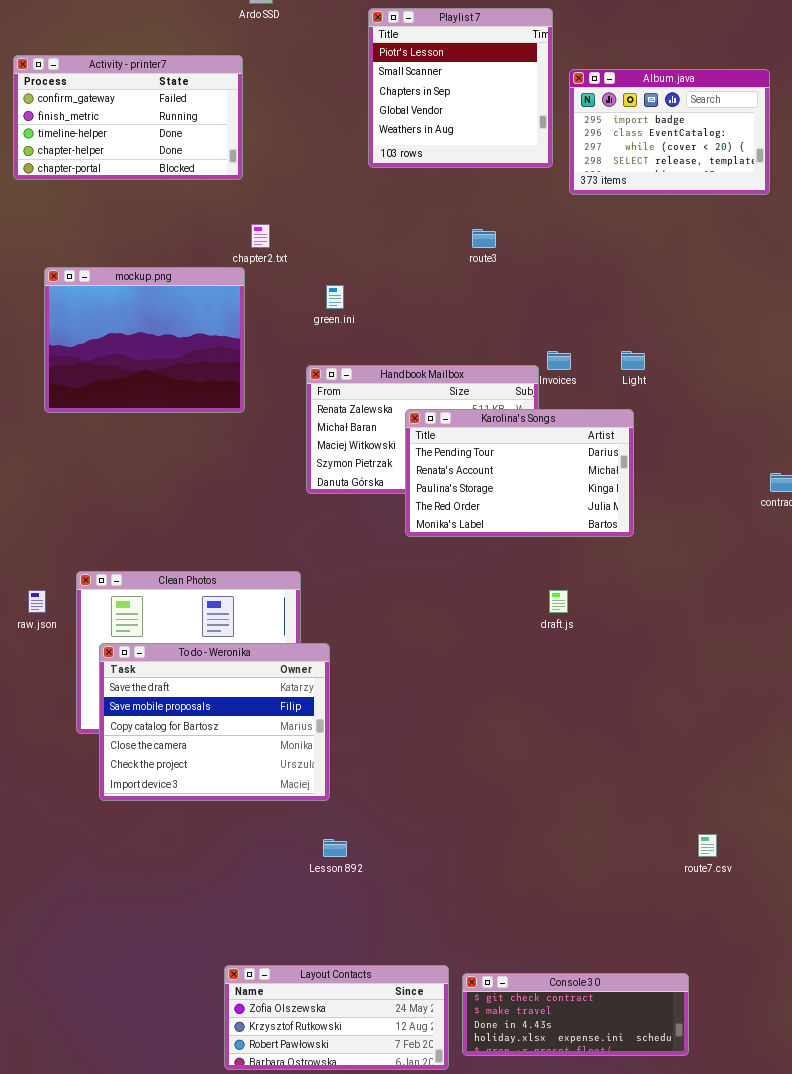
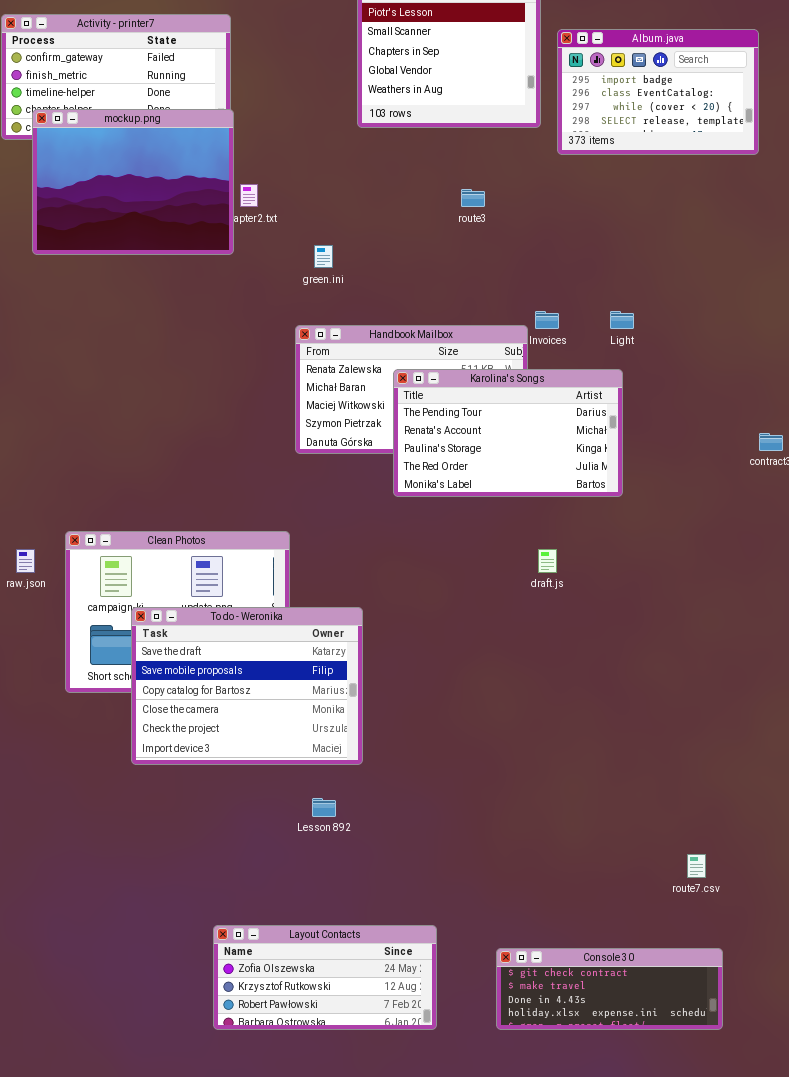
mockup.png: [44,267,245,413] -> [32,109,234,255], moved
To do - Weronika: [99,643,330,801] -> [131,607,363,765], moved
route7.csv: [698,834,717,857] -> [687,854,706,878], moved
Console 30: [462,973,689,1056] -> [496,948,723,1030], moved

